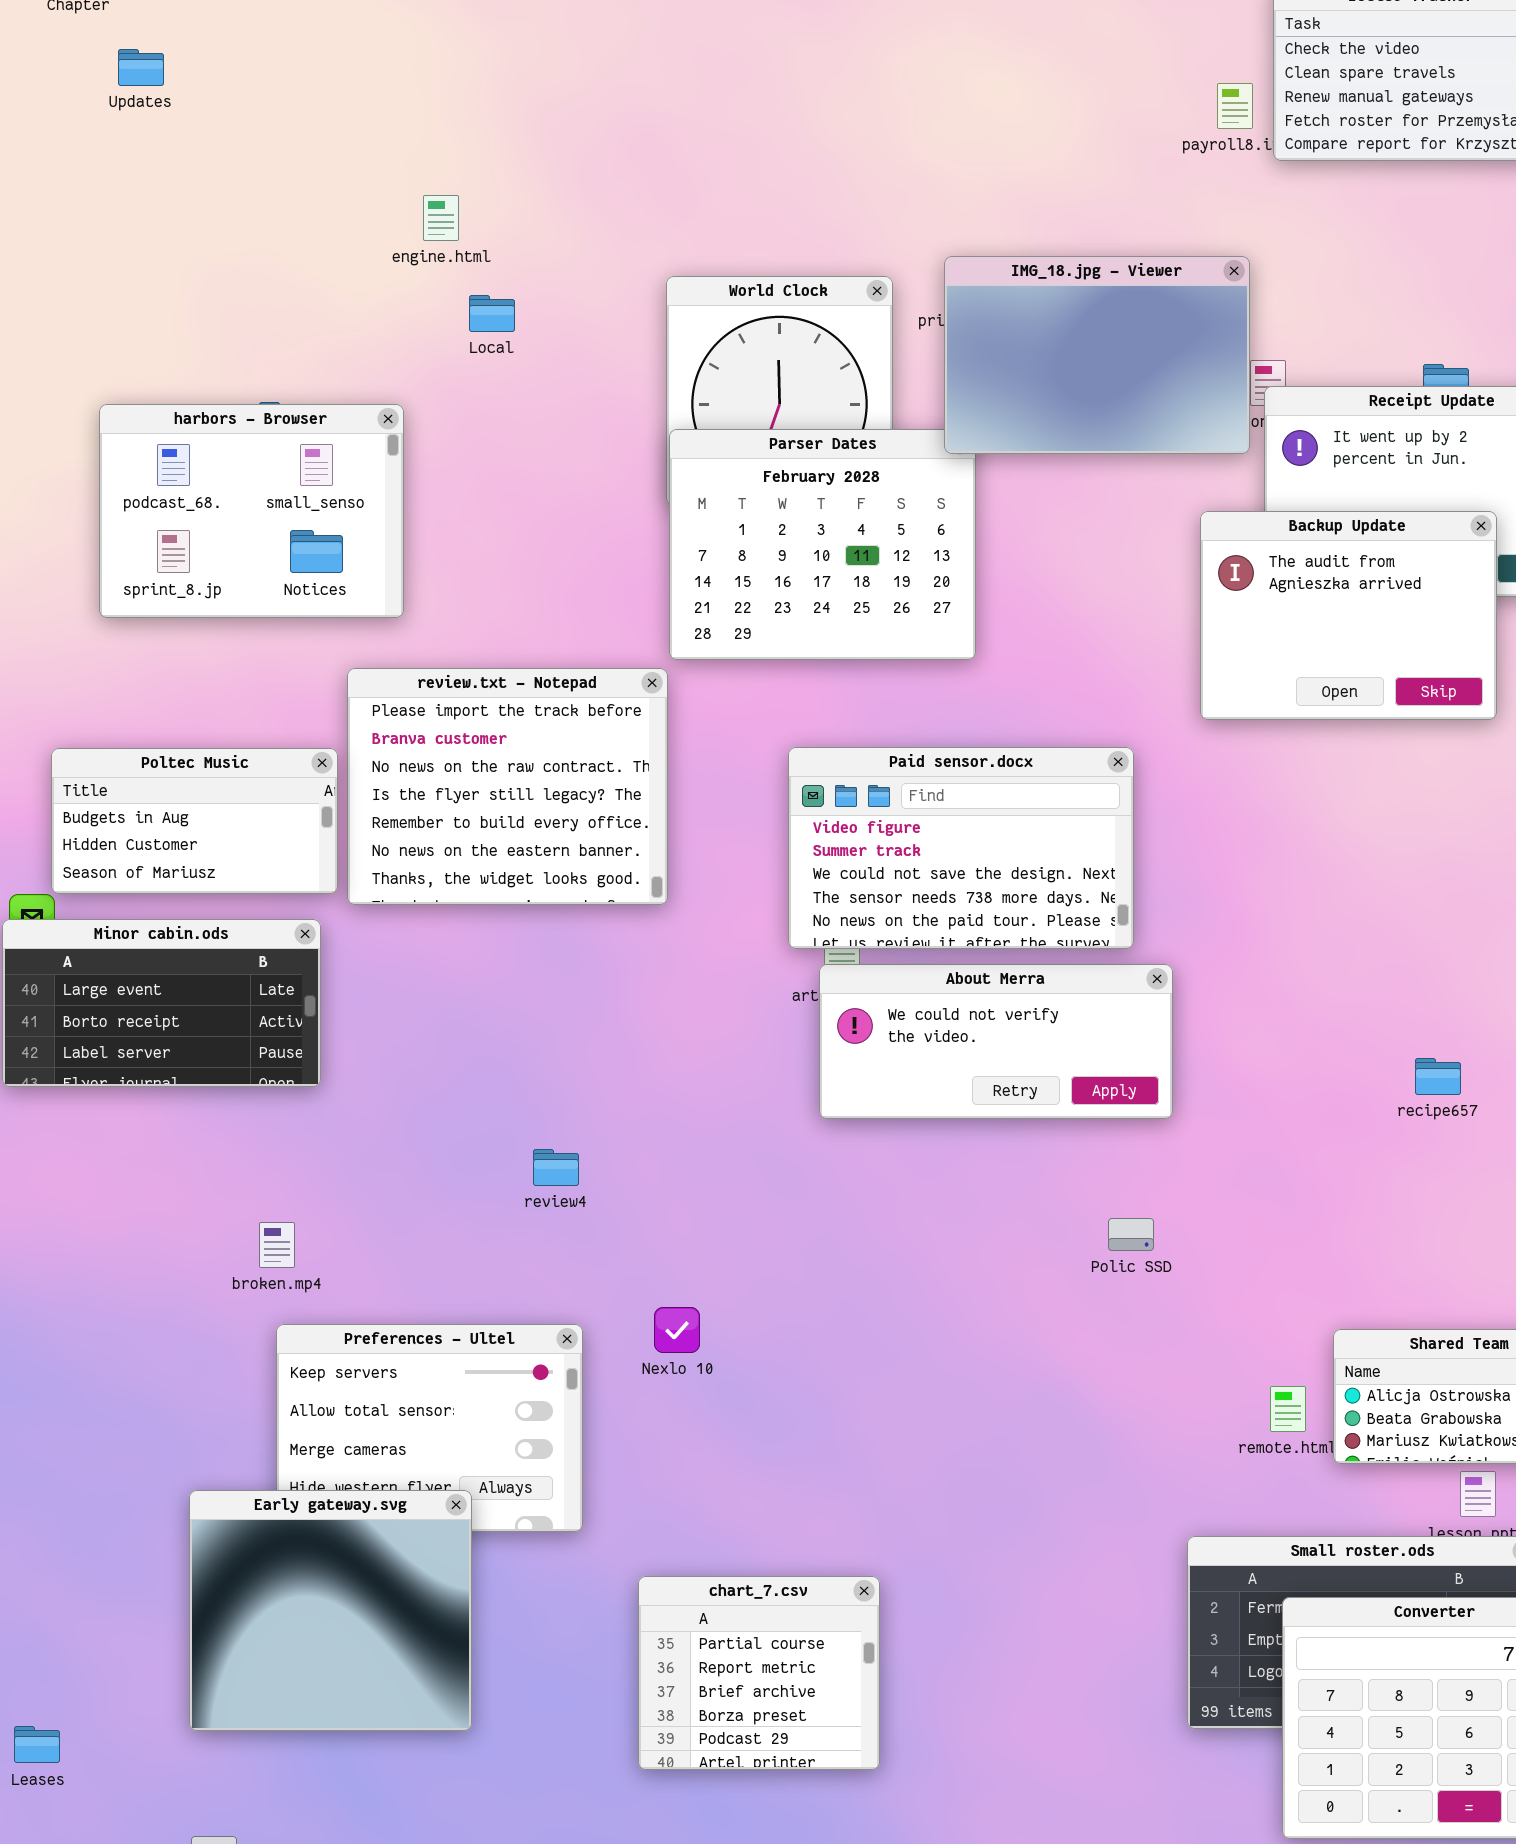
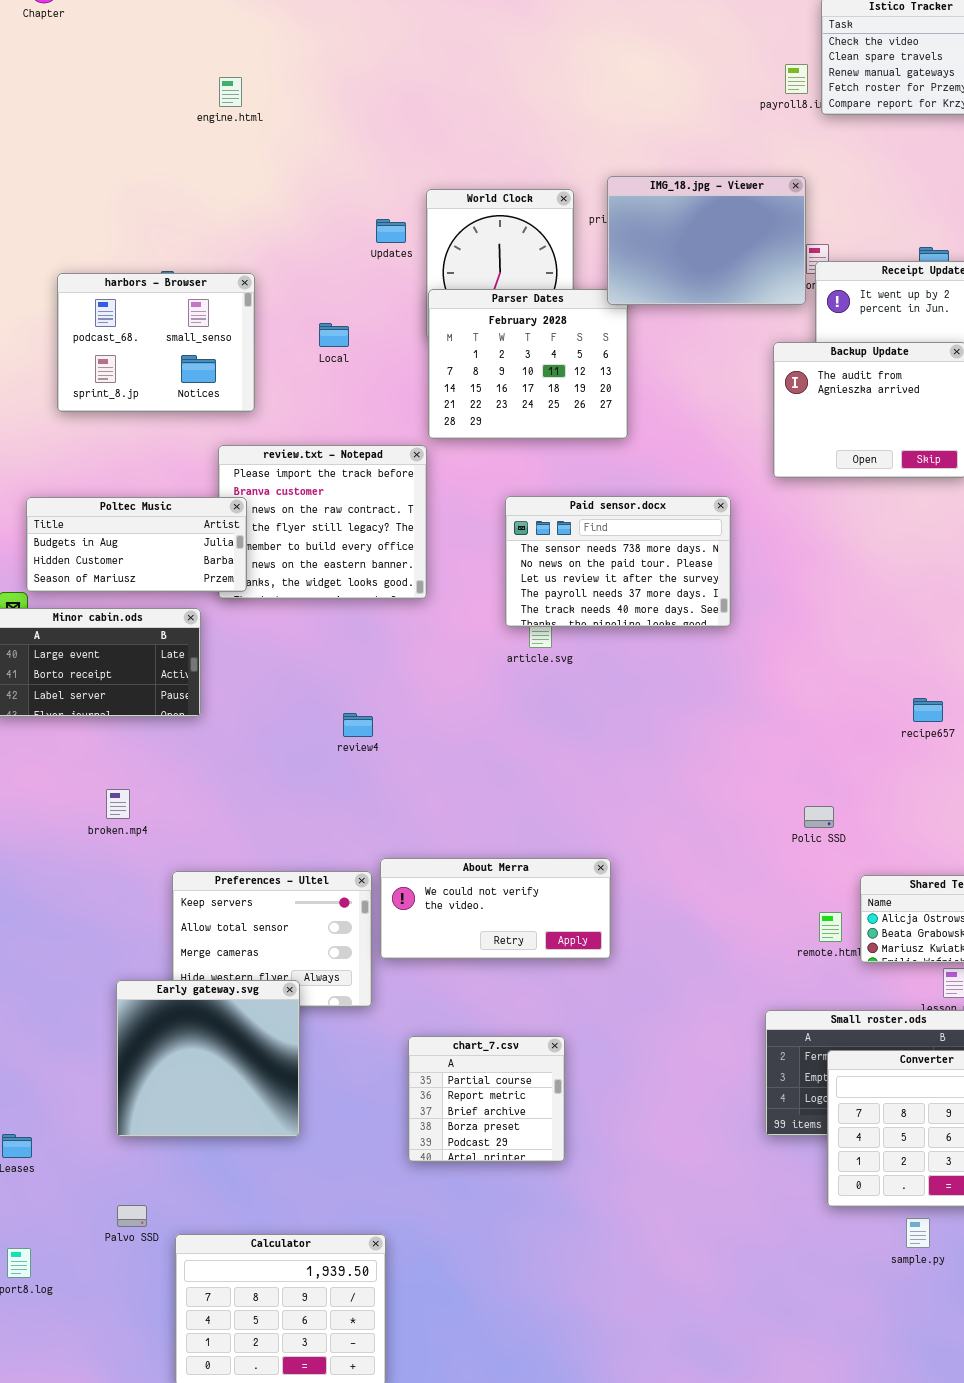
Updates: [118,49,164,86] -> [376,219,406,243], moved
engine.html: [423,195,459,241] -> [219,77,242,107], moved
Local: [469,295,515,332] -> [319,323,349,347], moved
Paid sensor.docx: [788,747,1134,949] -> [505,496,731,627], scrolled down 3 rows
Poltec Music: [51,748,338,894] -> [26,497,247,592], resized
About Merra: [819,964,1173,1119] -> [380,858,611,959], moved
review4: [533,1149,579,1186] -> [343,713,373,737], moved
Polic SSD: [1108,1218,1154,1251] -> [804,806,834,828], moved
broken.mp4: [259,1222,295,1268] -> [106,789,130,819], moved

